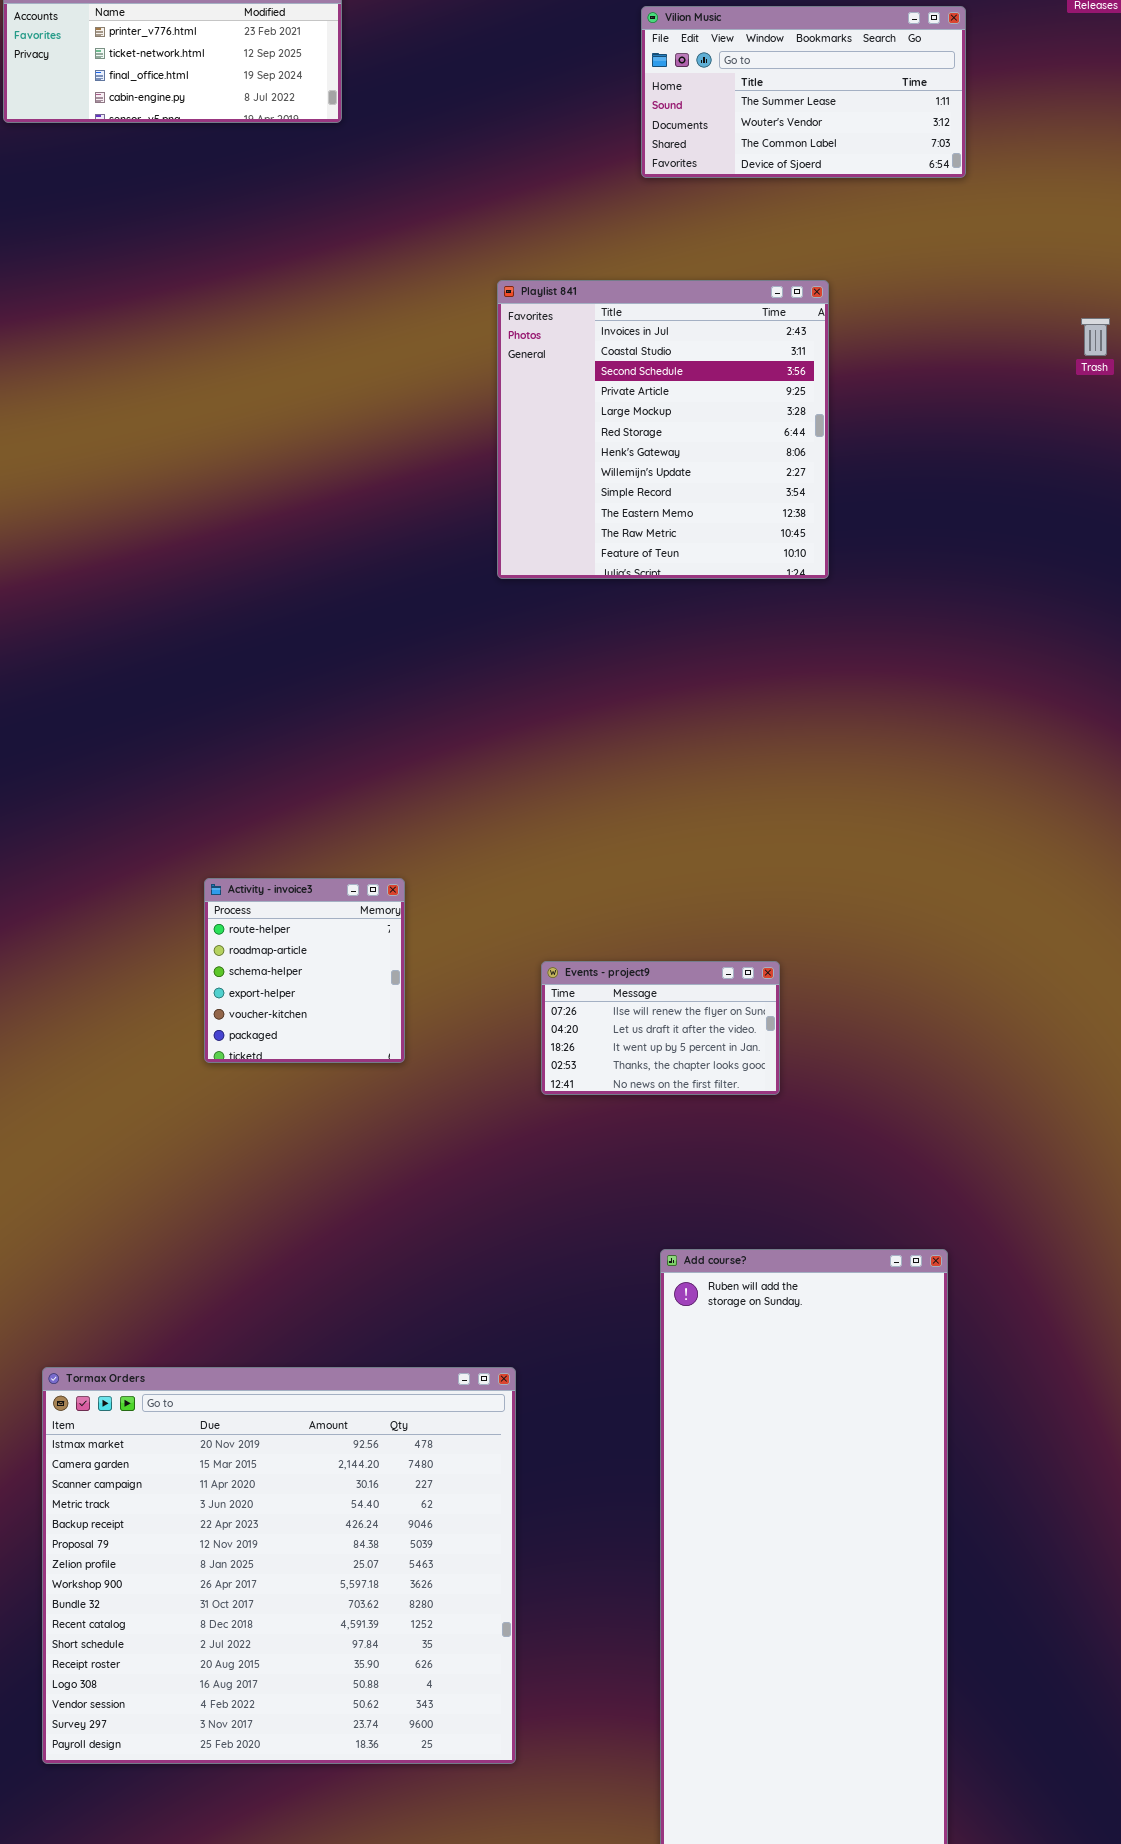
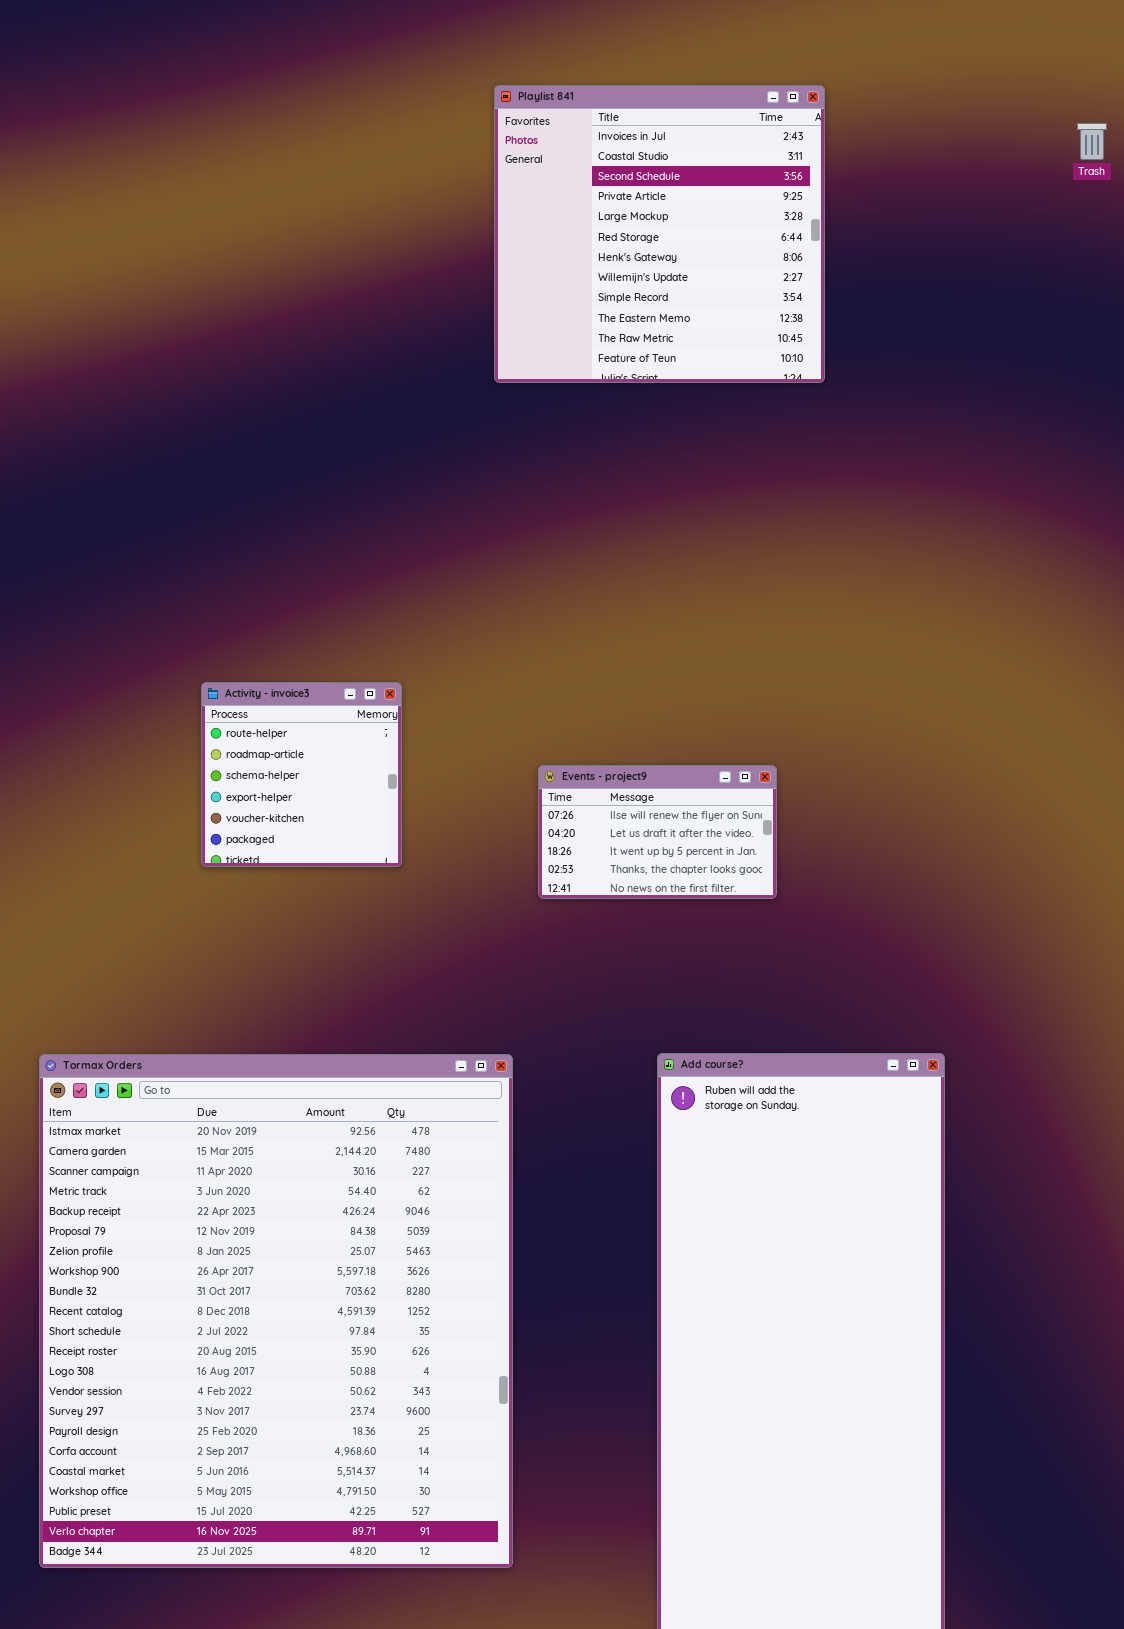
Tormax Orders: [42,1367,516,1764] -> [39,1054,513,1568], resized

